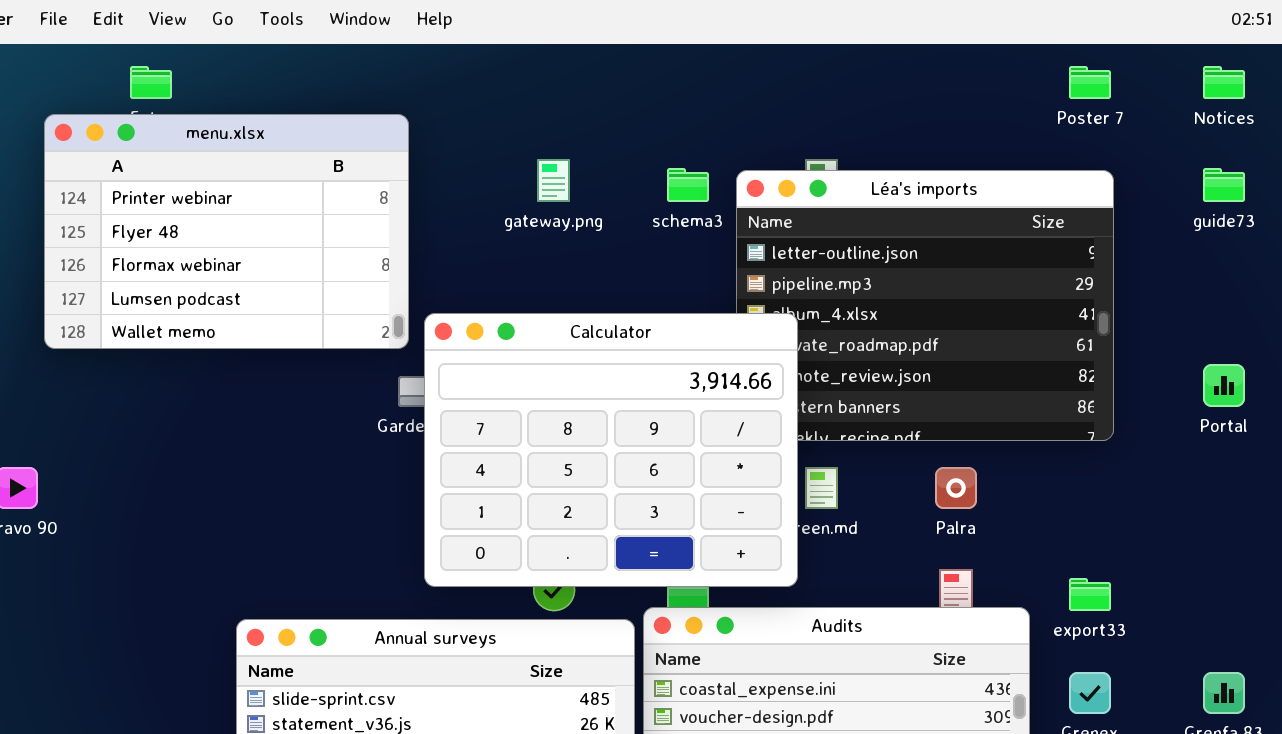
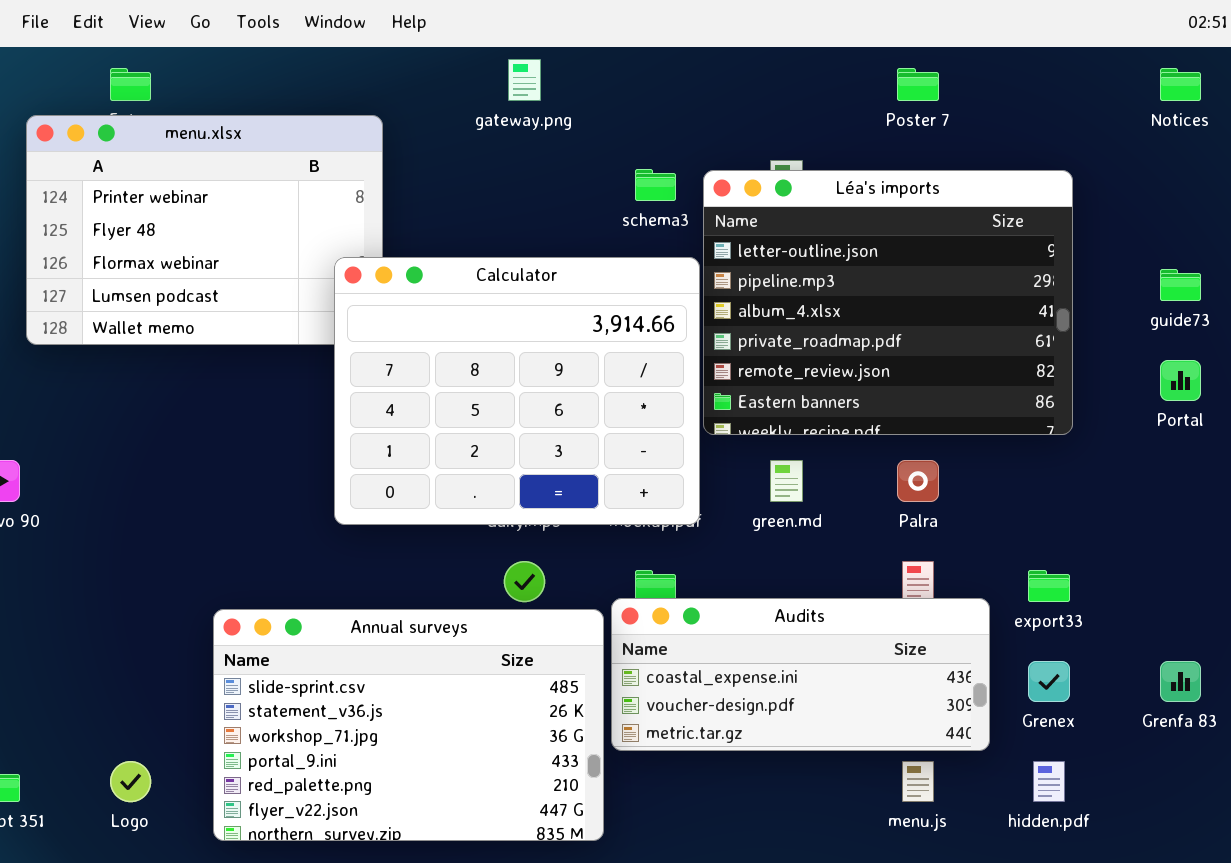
Poster 7: [1069,66,1111,99] -> [897,68,939,101], moved
gateway.png: [537,159,570,202] -> [508,59,541,101], moved
guide73: [1203,168,1245,202] -> [1160,269,1201,301], moved
Calculator: [424,313,798,587] -> [334,257,700,525], moved

